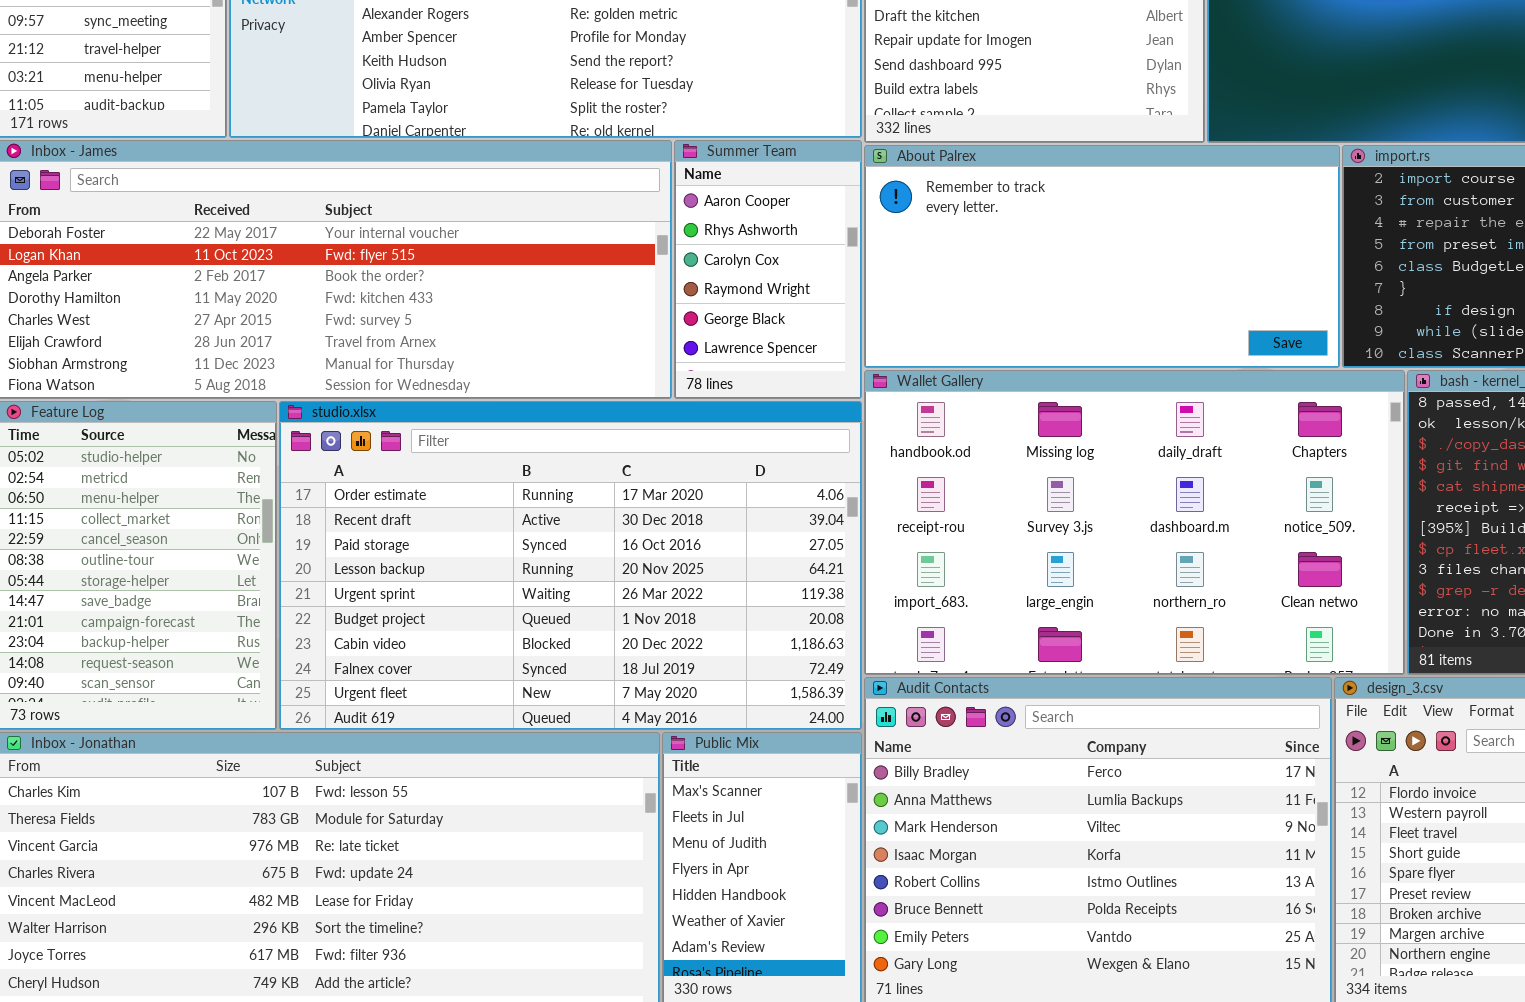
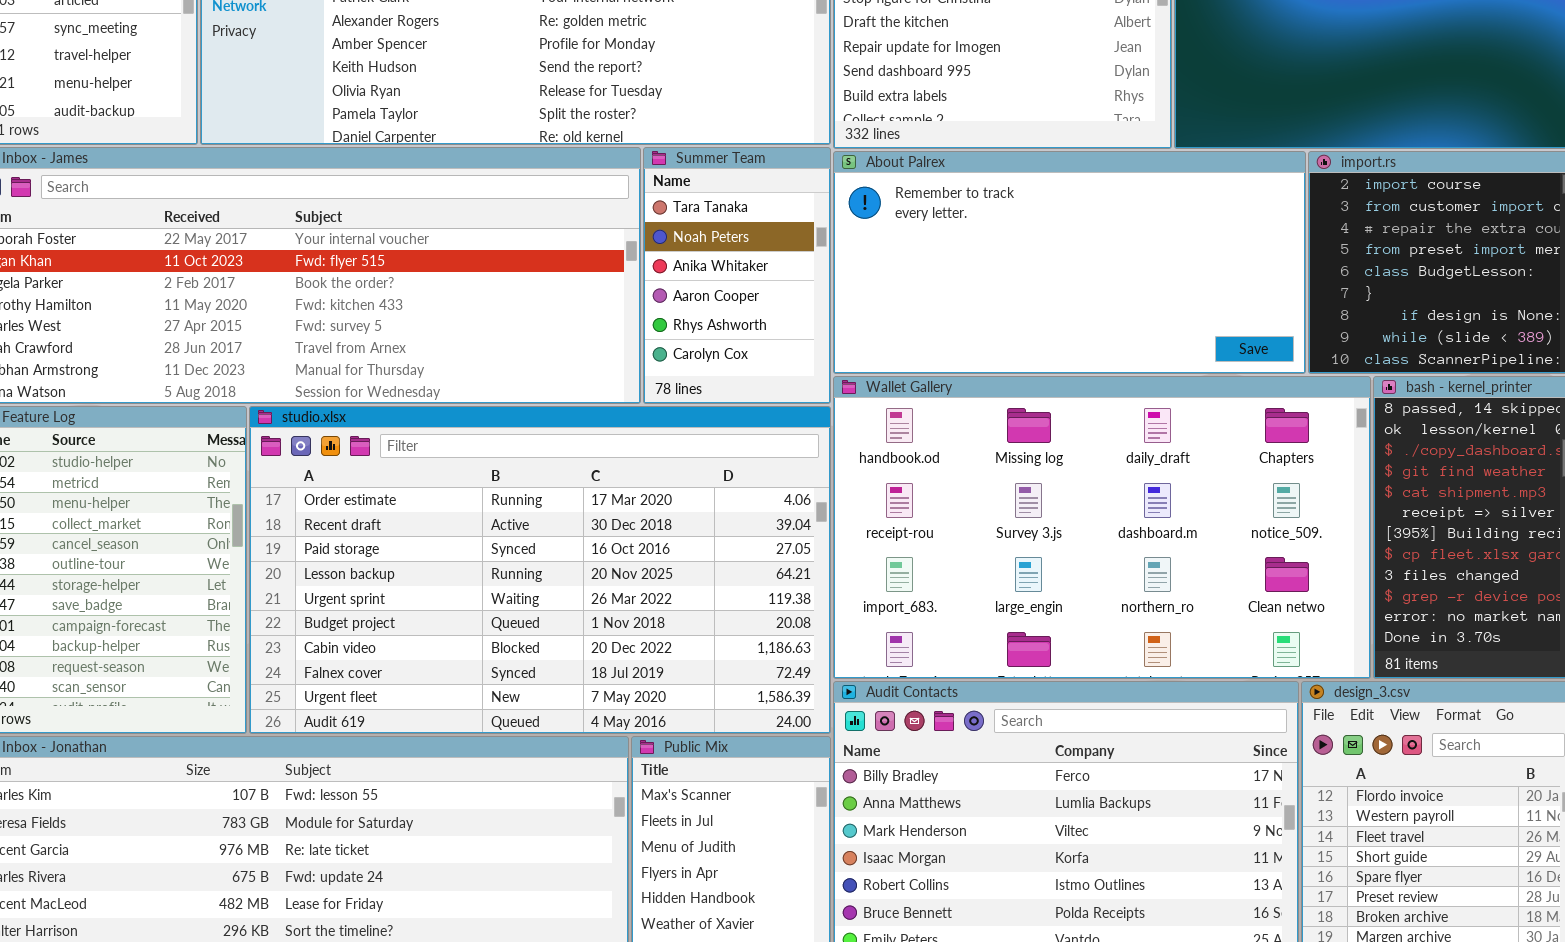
Summer Team: [674,140,862,399] -> [643,147,831,404], scrolled up 3 rows

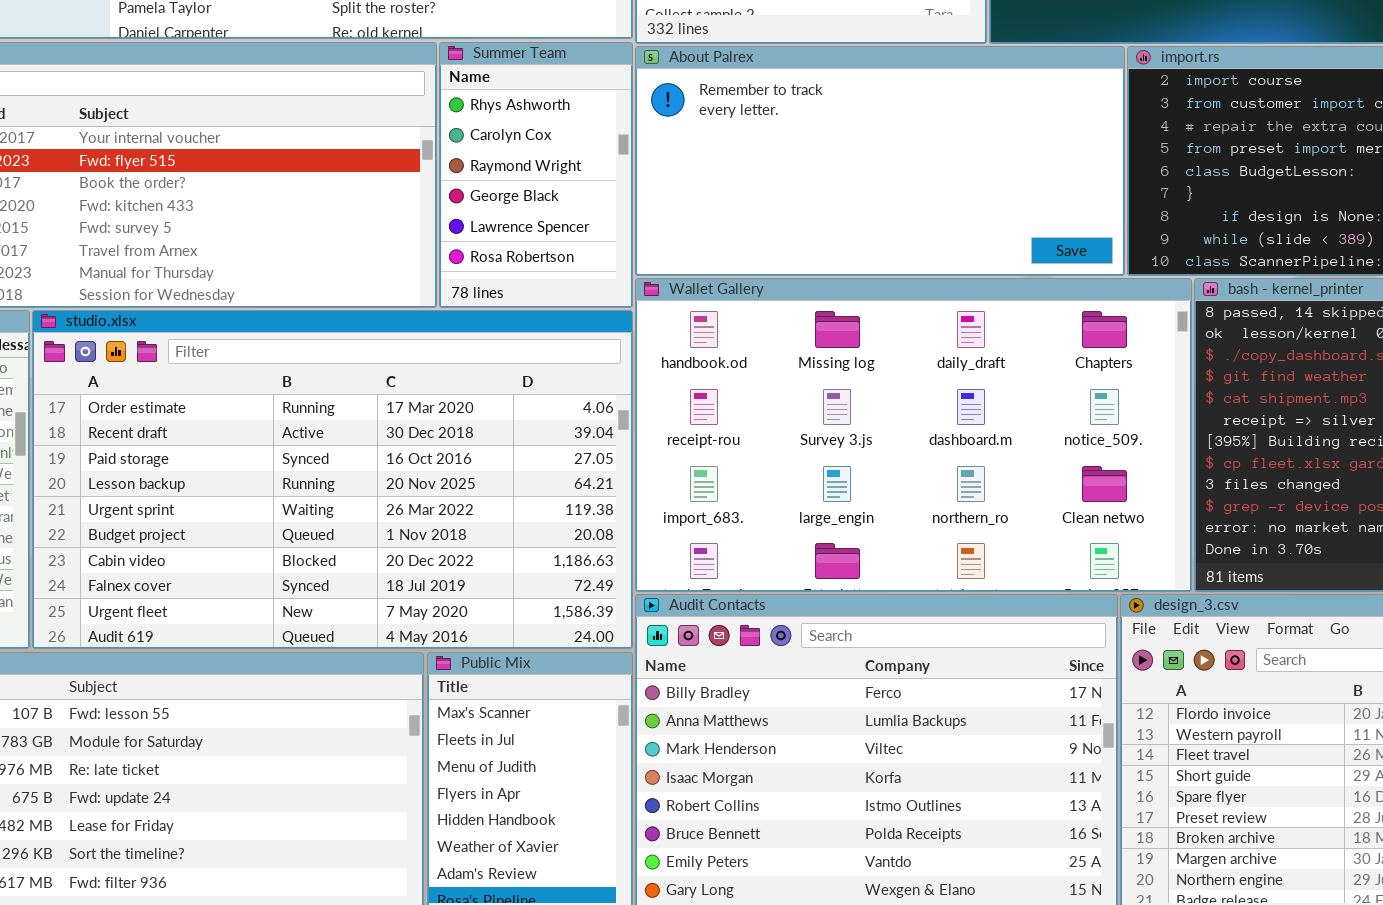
Summer Team: [643,147,831,404] -> [439,42,633,308], scrolled down 4 rows

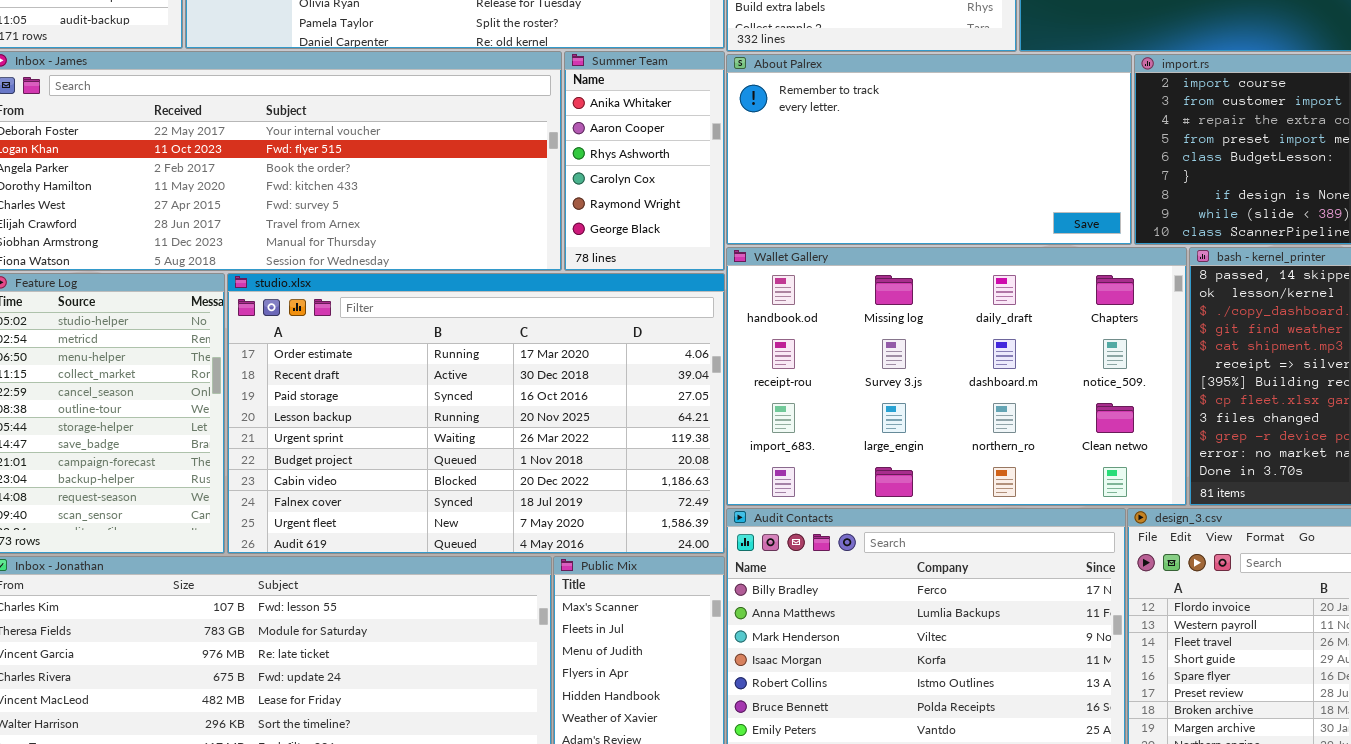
Summer Team: [439,42,633,308] -> [564,51,725,271], scrolled up 2 rows

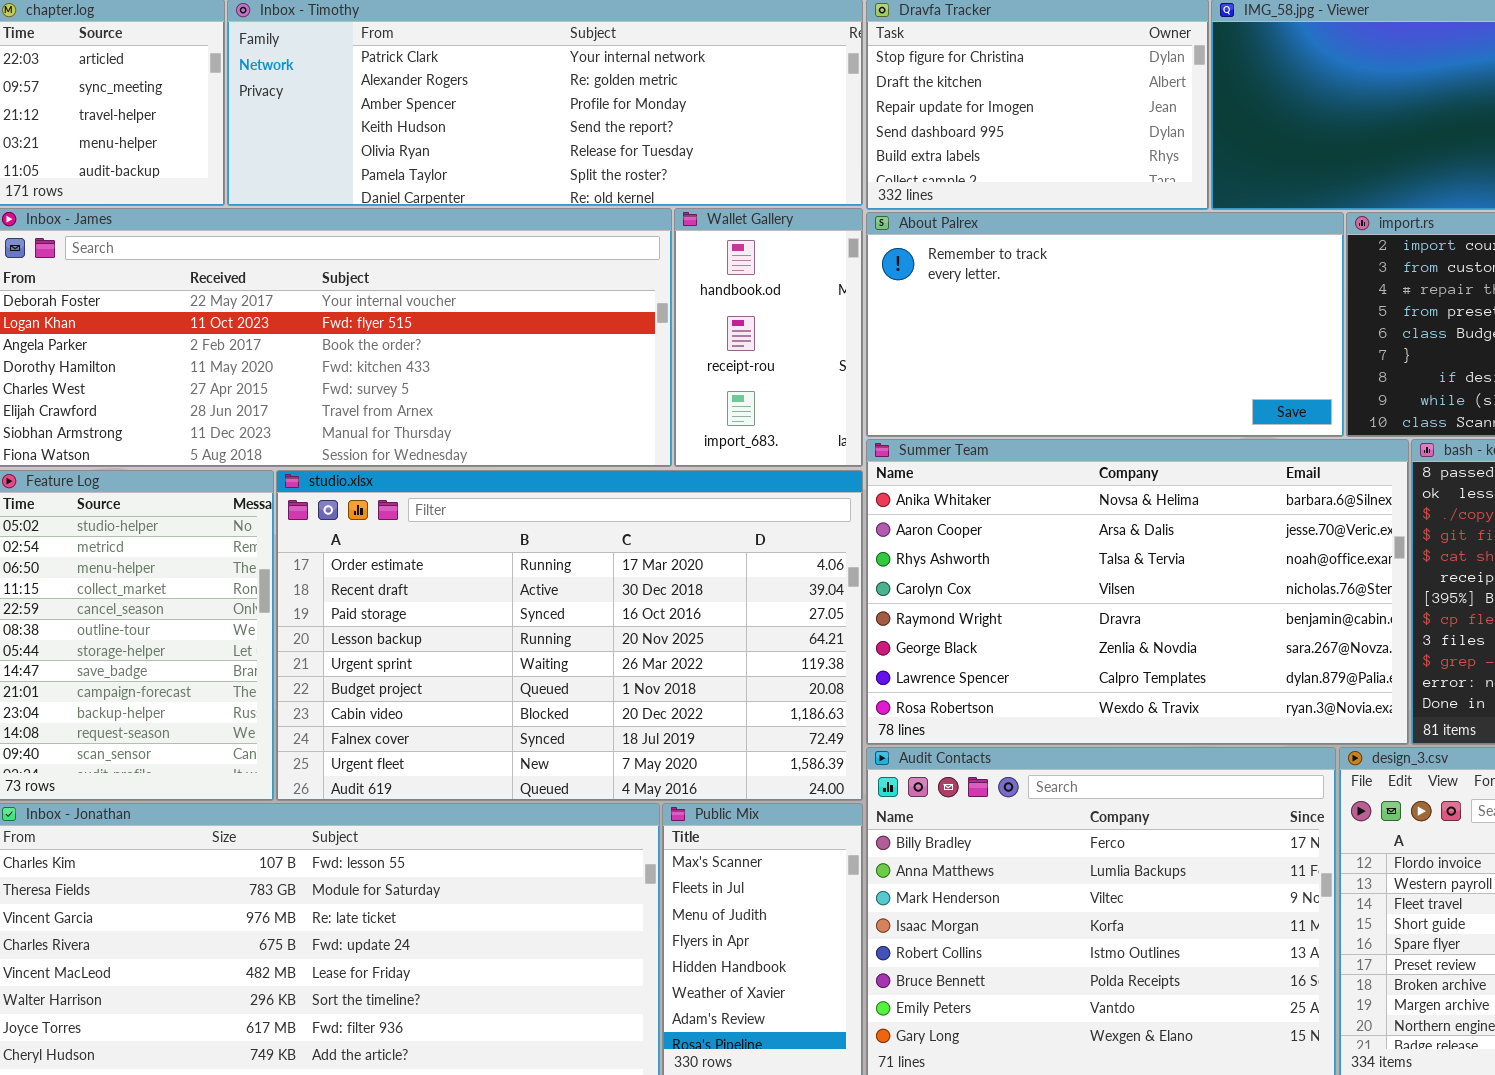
Summer Team: [564,51,725,271] -> [866,439,1409,745], moved, resized
Wallet Gallery: [726,247,1187,506] -> [674,208,863,467], moved, resized

